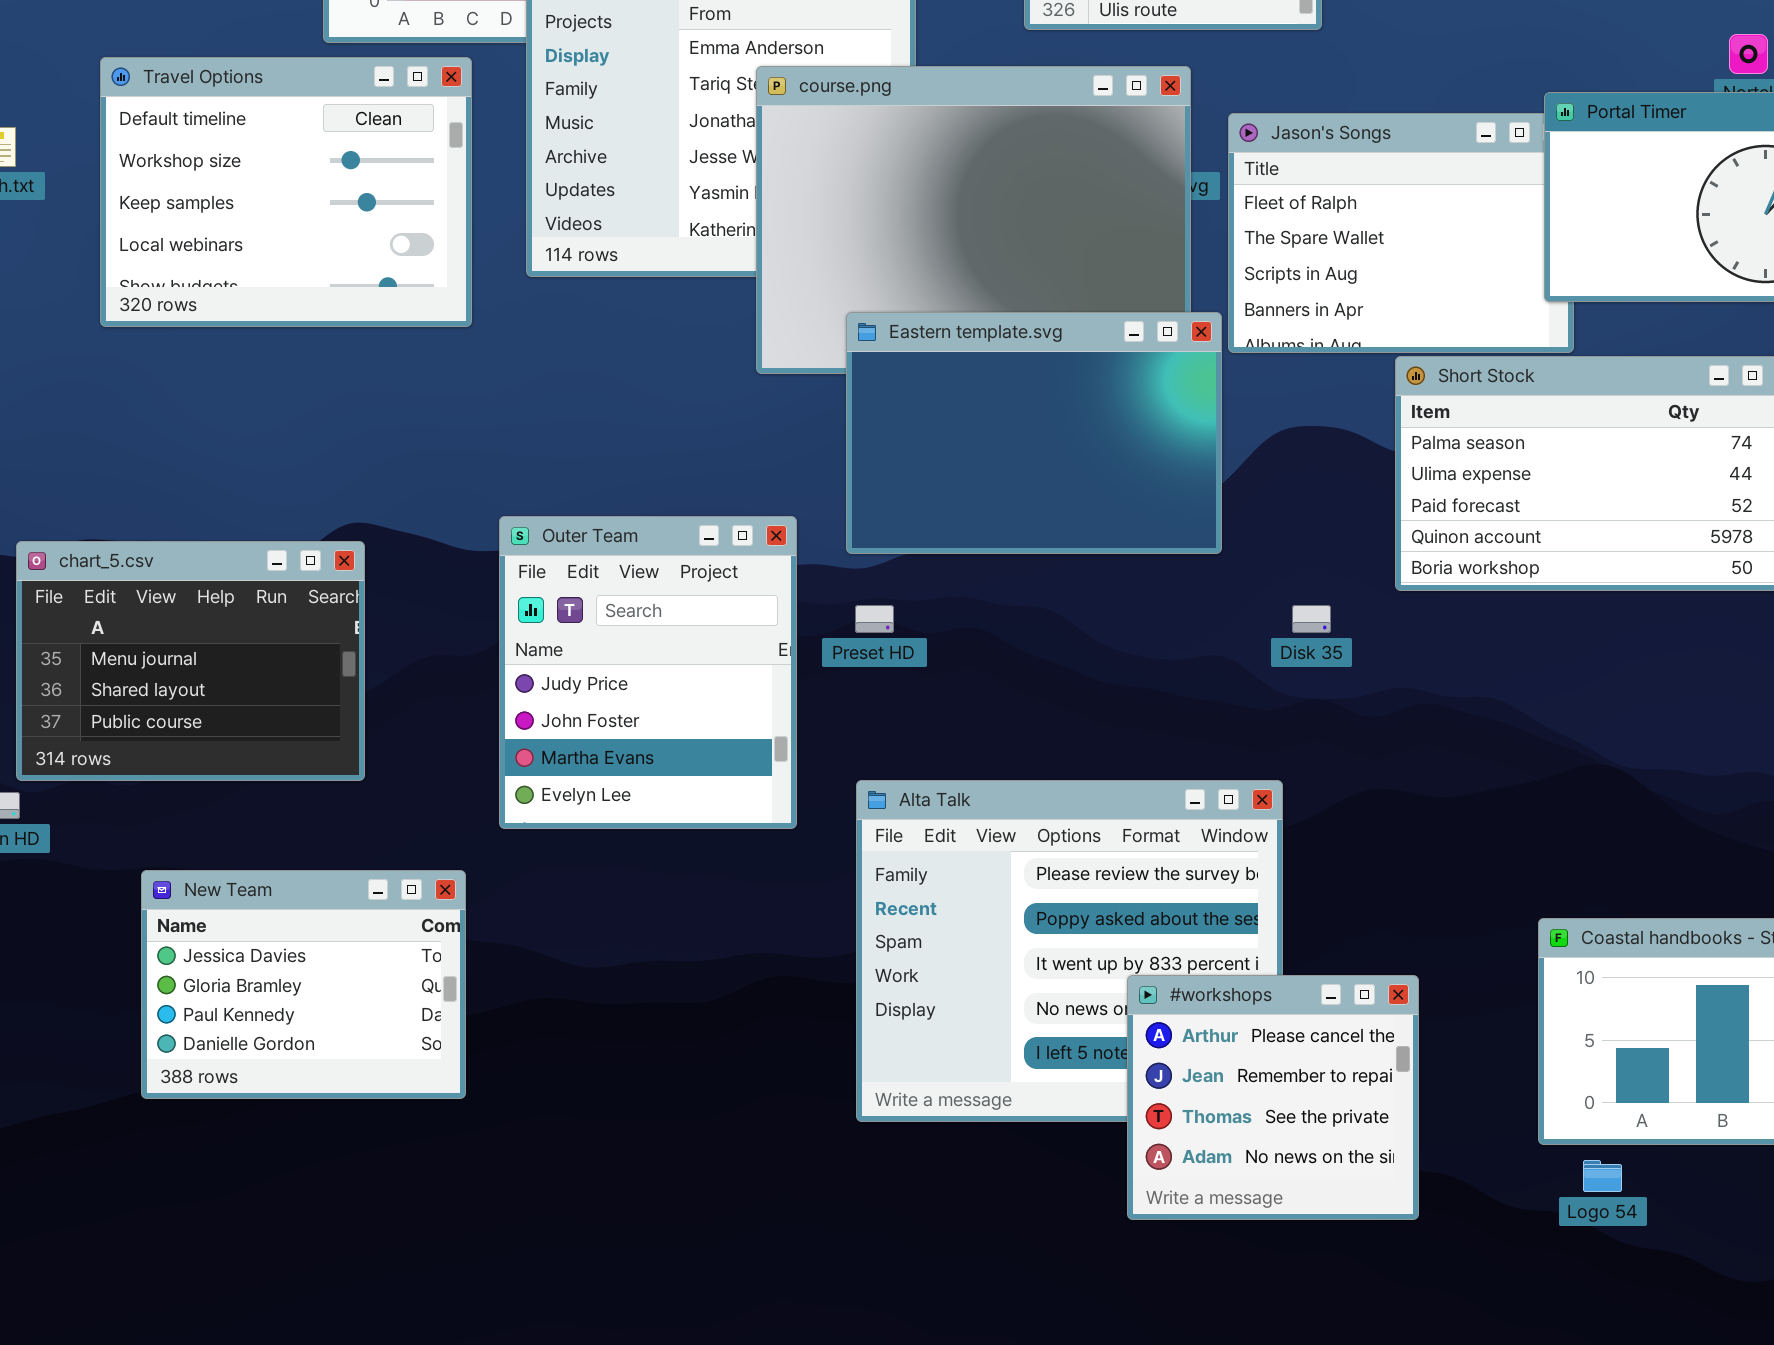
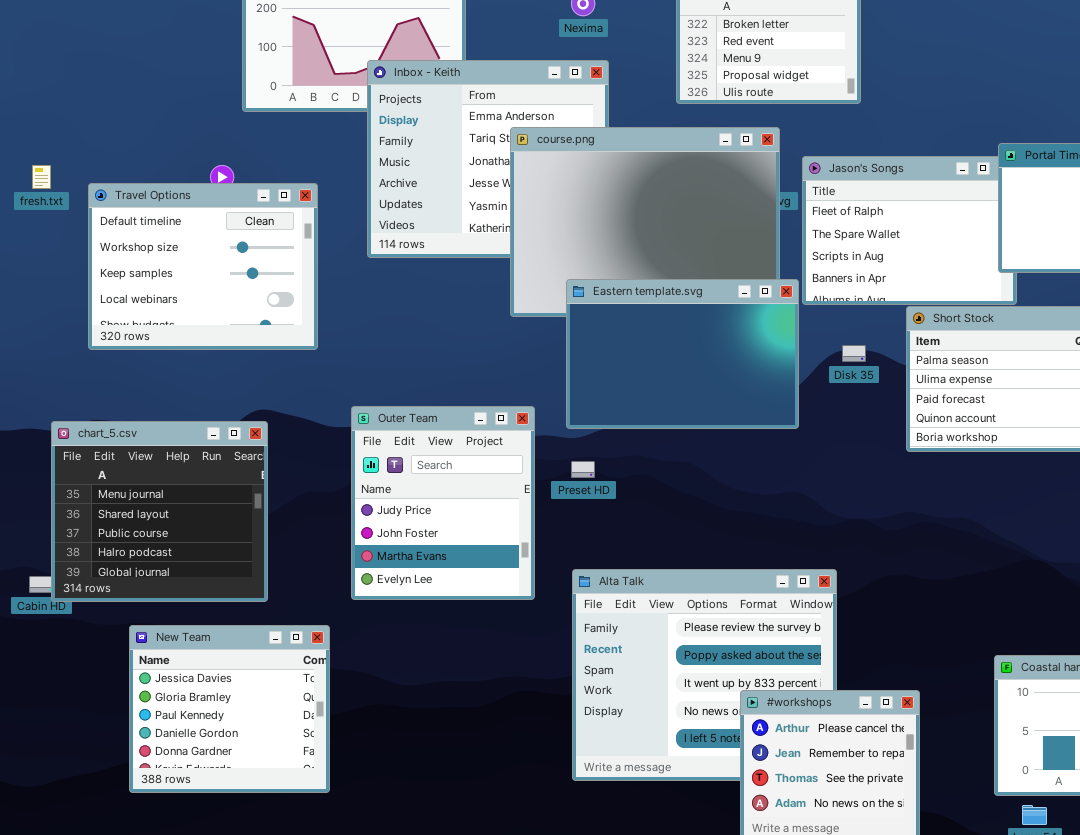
Travel Options: [100,57,472,327] -> [88,183,318,350], moved
chart_5.csv: [16,541,365,781] -> [51,421,268,602], resized
Disk 35: [1292,605,1331,633] -> [842,345,866,362], moved
New Team: [141,870,466,1099] -> [129,625,330,793], resized

